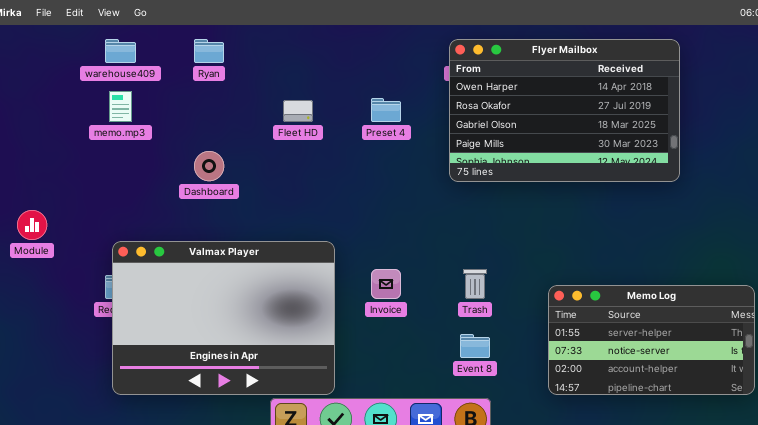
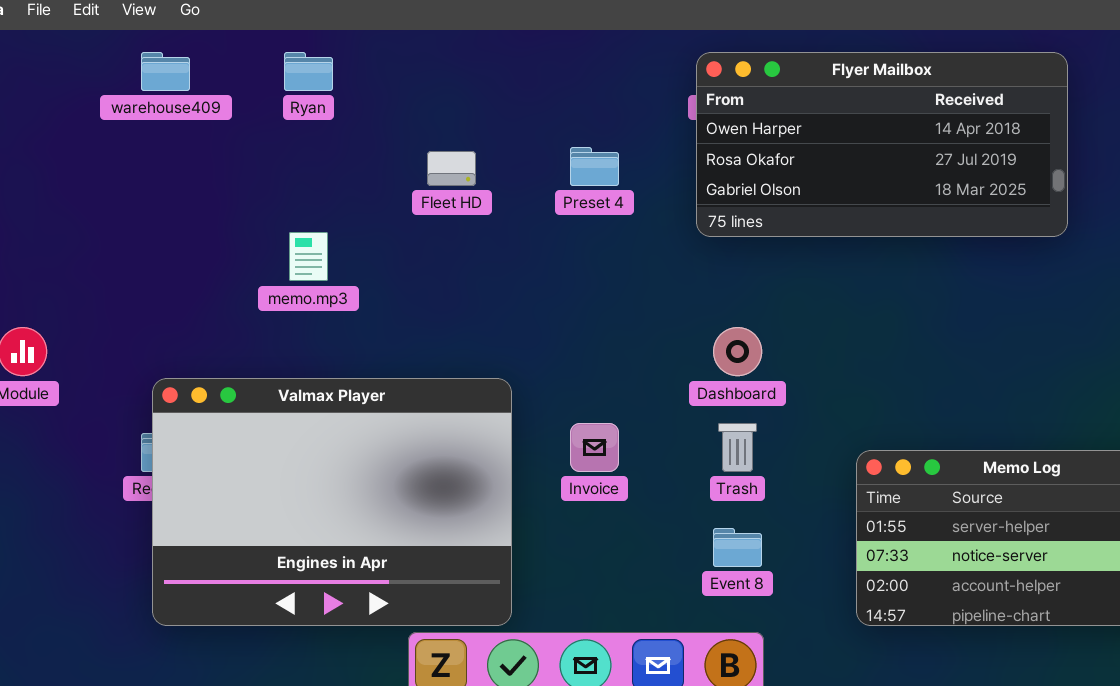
Flyer Mailbox: [449,39,680,182] -> [696,52,1068,237], resized
memo.mp3: [109,91,132,122] -> [289,232,328,281], moved
Dashboard: [194,151,224,181] -> [713,327,762,376], moved

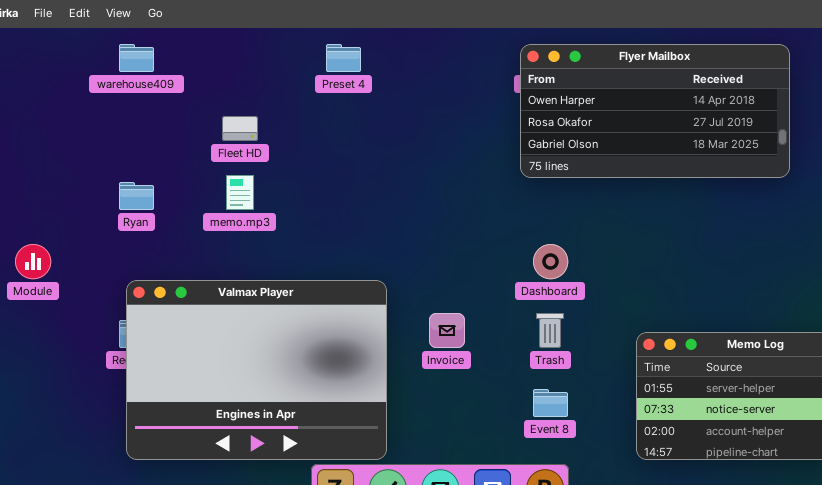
Ryan: [284,52,333,91] -> [119,182,154,210], moved
Preset 4: [570,147,619,186] -> [326,44,361,72], moved
Fleet HD: [427,151,476,186] -> [222,116,258,141], moved

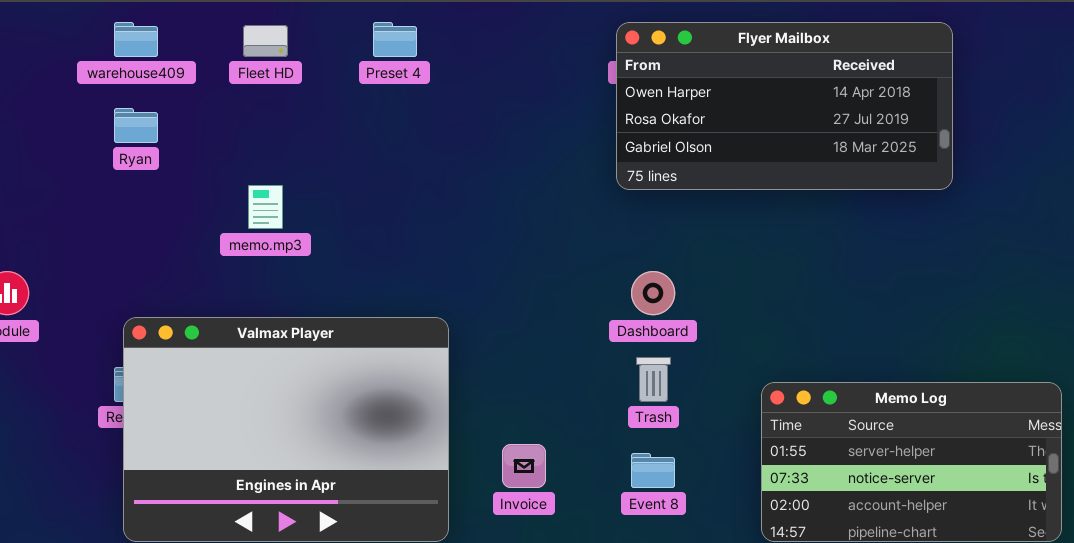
Fleet HD: [222,116,258,141] -> [243,25,288,57], moved
Ryan: [119,182,154,210] -> [114,108,158,143], moved
Invoice: [429,313,465,348] -> [502,444,546,488], moved

